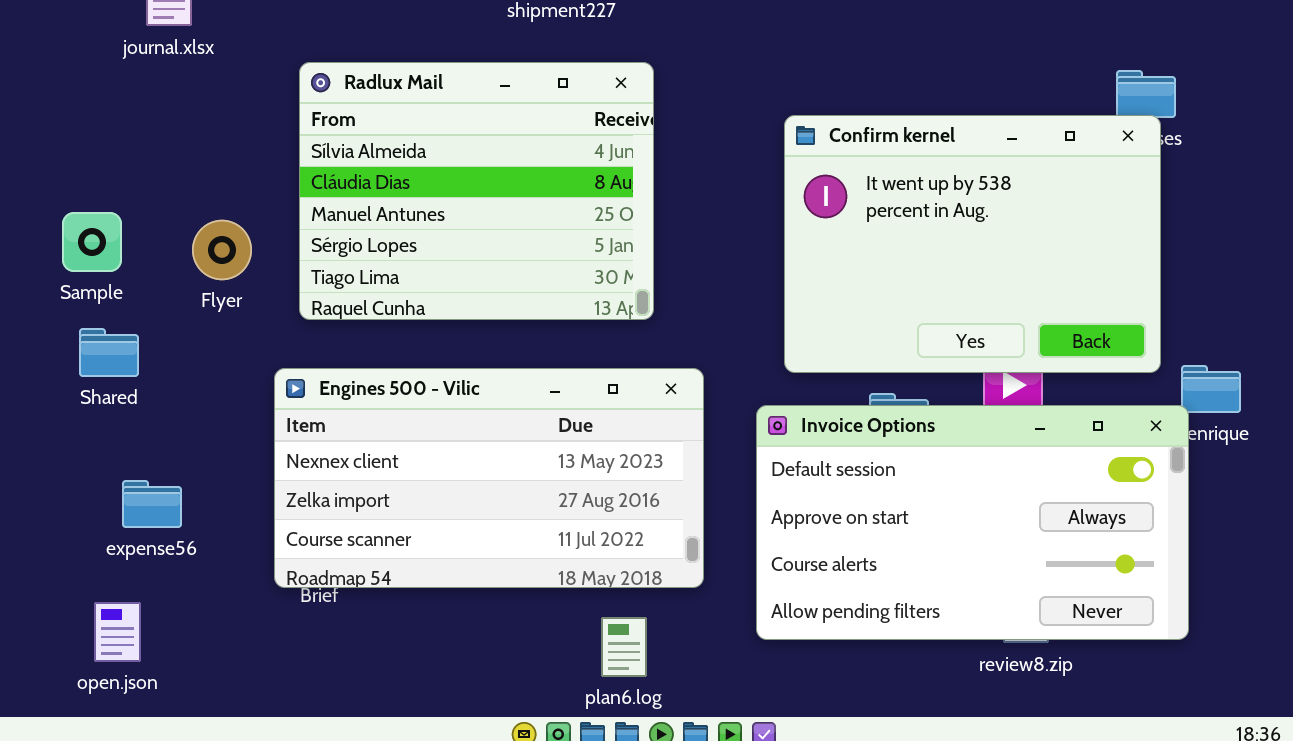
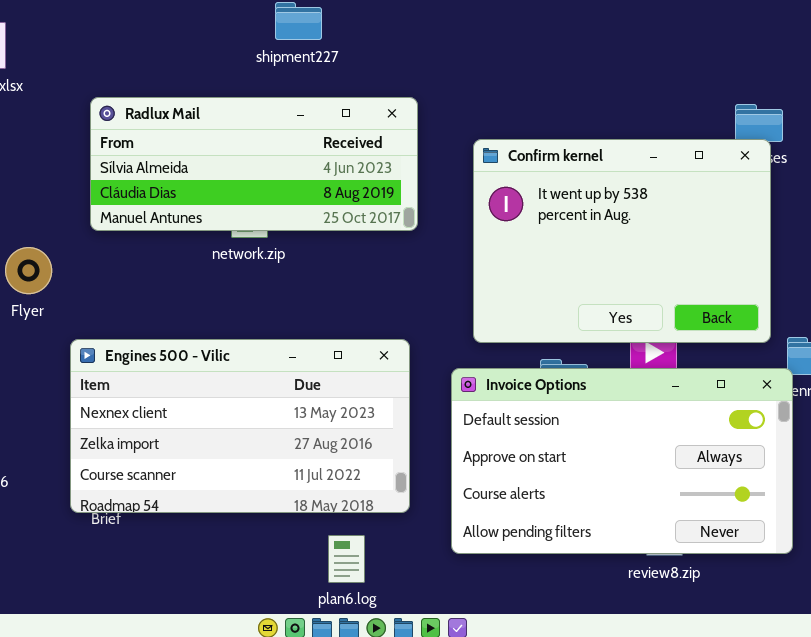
Radlux Mail: [299,62,654,320] -> [90,97,418,231], resized
Flyer: [192,220,252,280] -> [5,247,52,294], moved

